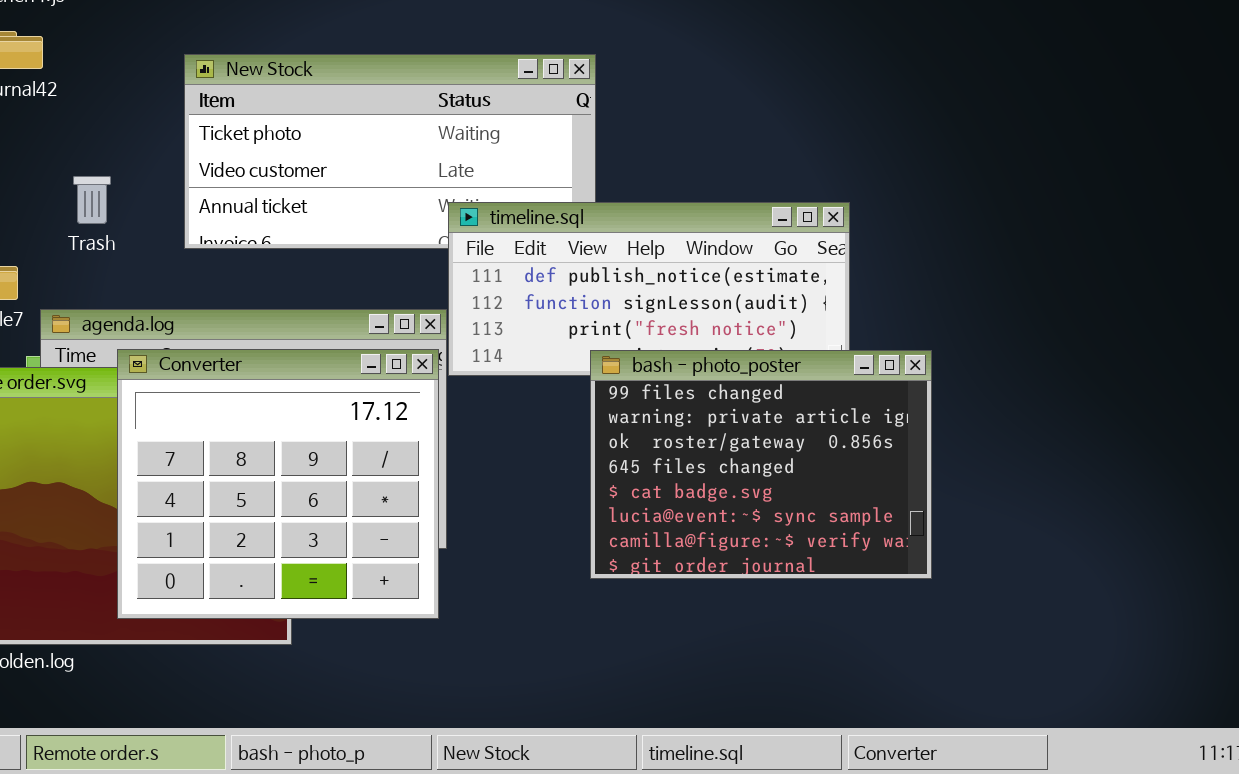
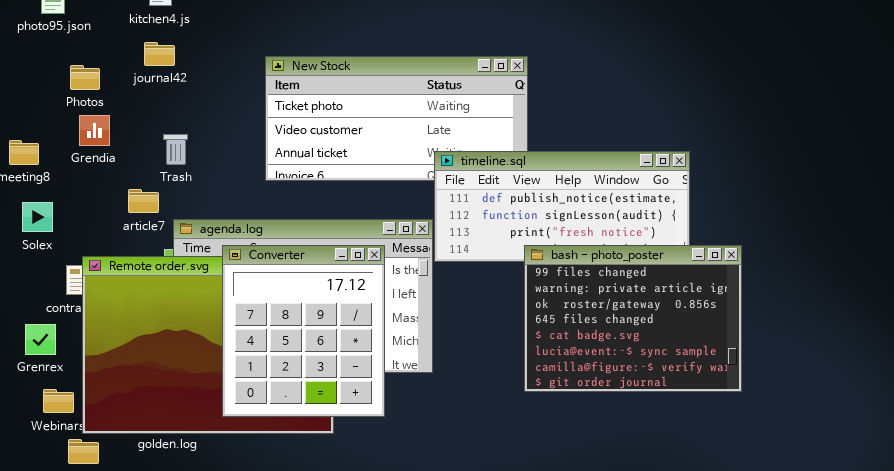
Trash: [73,176,111,224] -> [163,134,188,165], moved
Converter: [117,349,439,619] -> [222,245,385,417], resized

